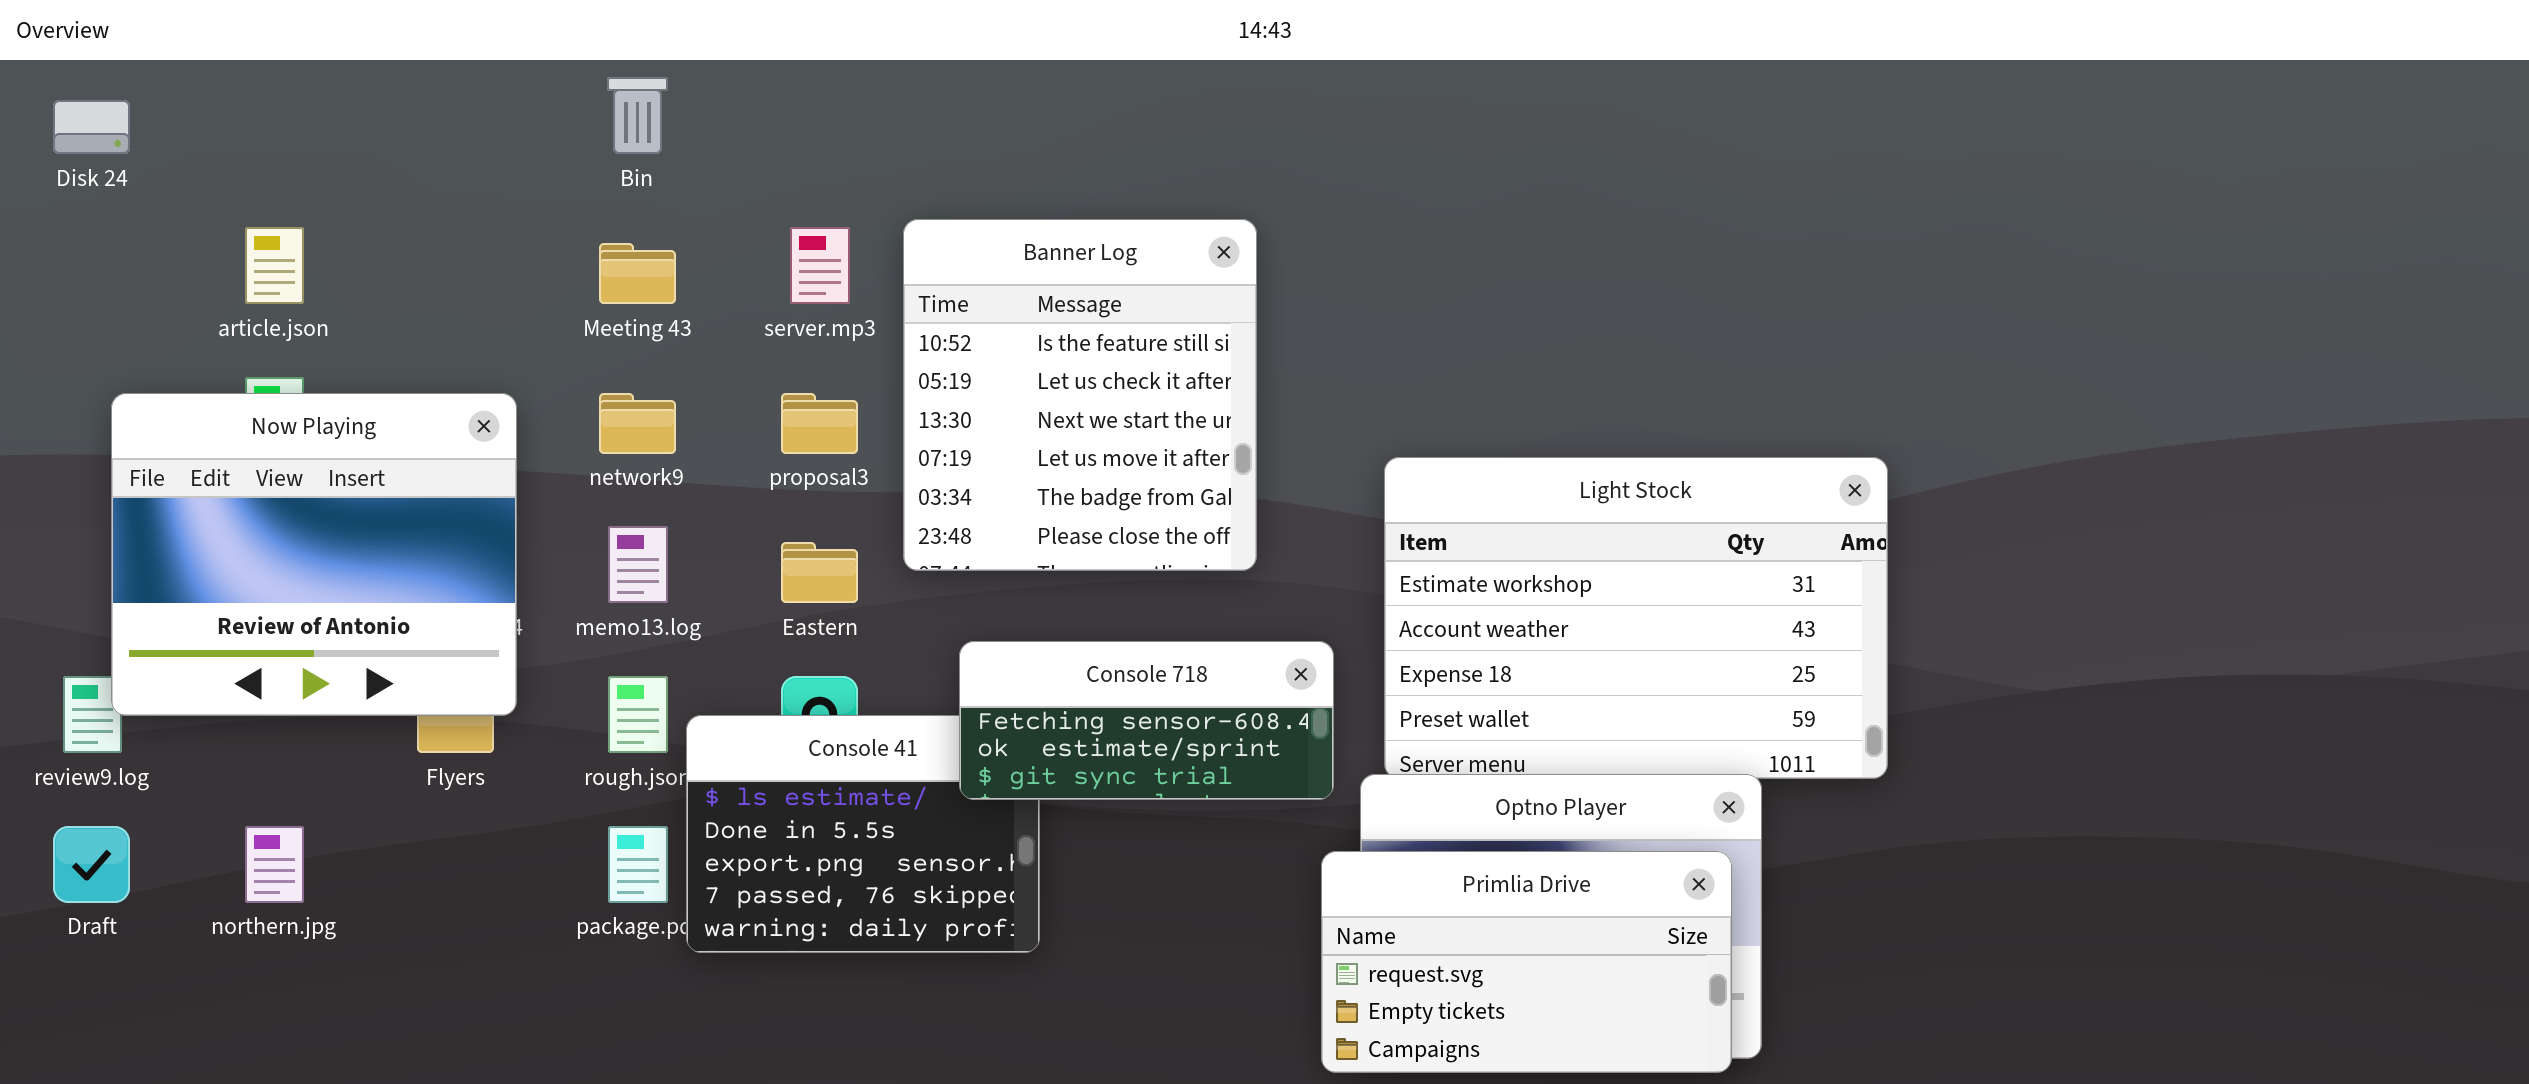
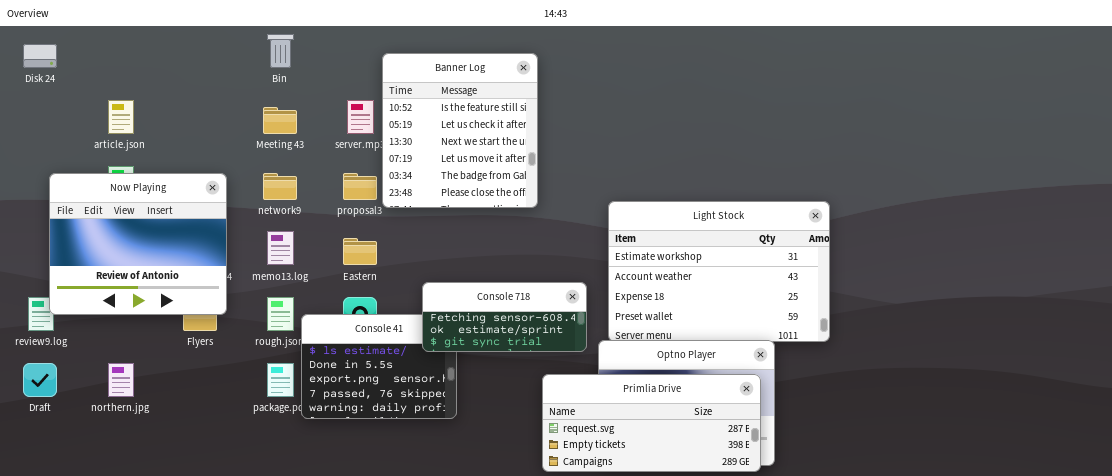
Banner Log: [903,219,1257,571] -> [382,53,538,208], moved
Primlia Drive: [1321,851,1732,1073] -> [542,374,761,472], resized

